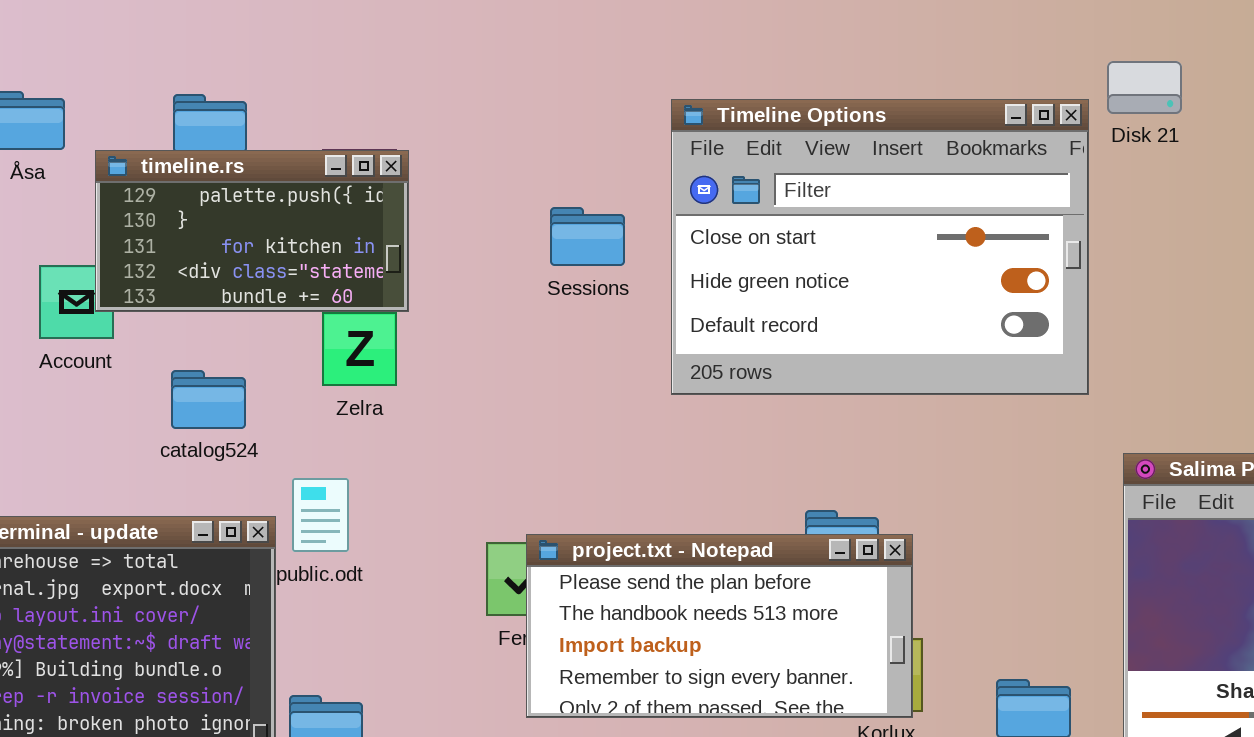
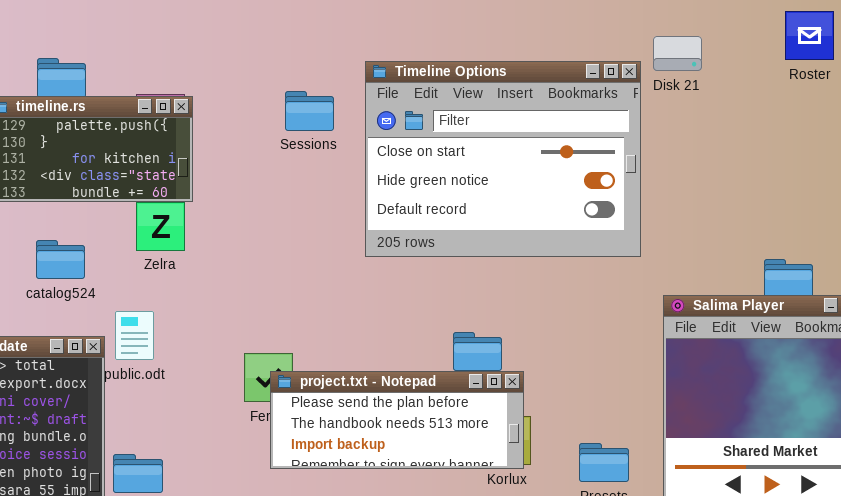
Sessions: [550,207,625,266] -> [285,91,334,131], moved
project.txt - Notepad: [526,534,913,718] -> [270,371,524,469], resized

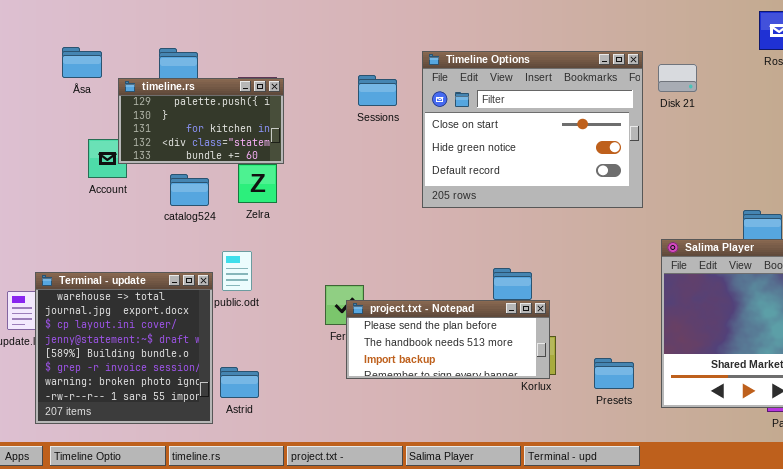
Disk 21: [653,36,702,71] -> [658,64,697,92], moved
catalog524: [36,240,85,279] -> [170,174,209,206], moved

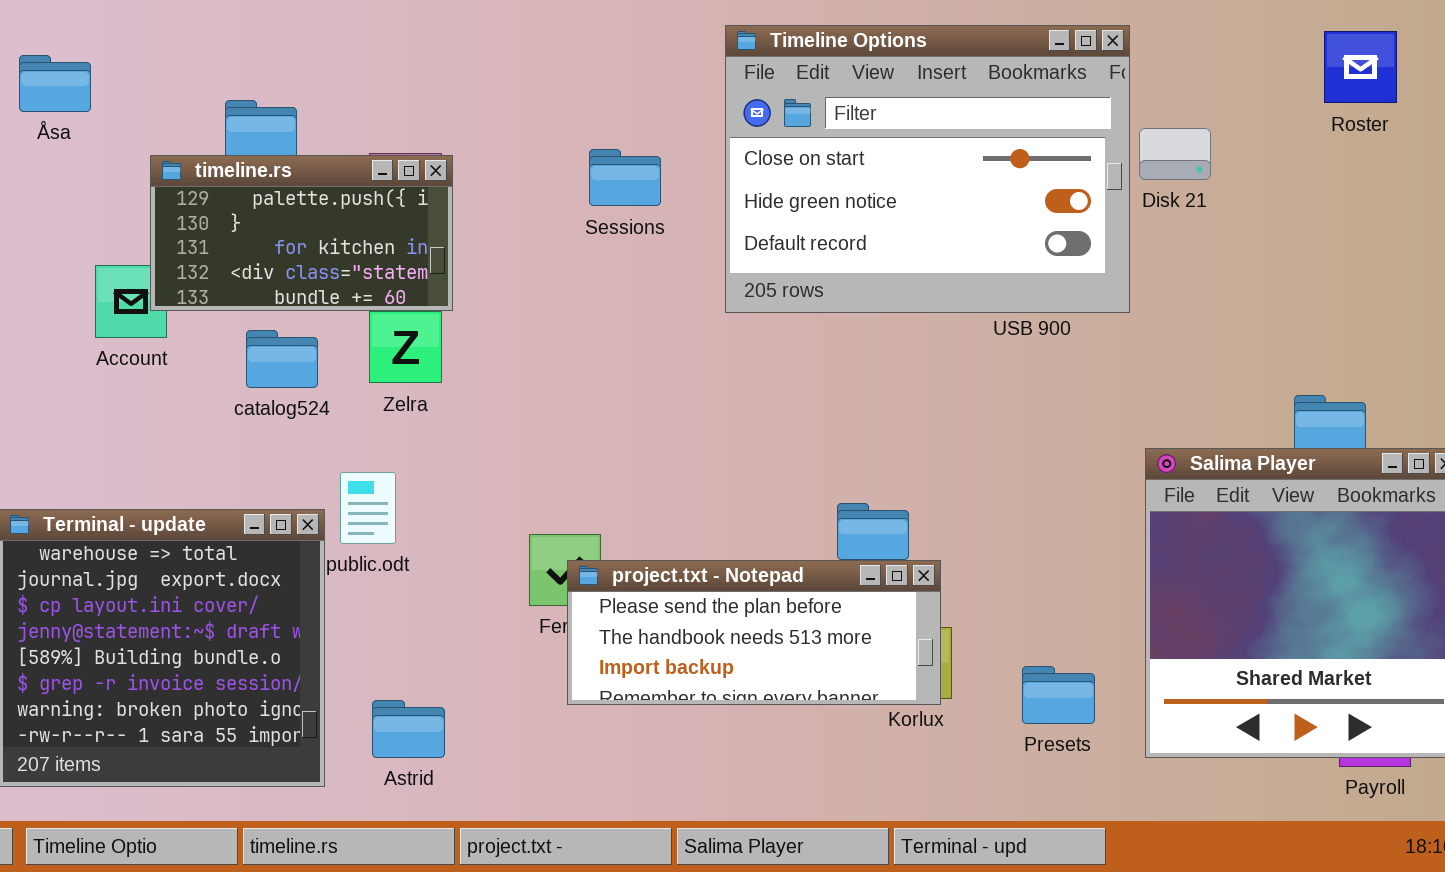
Åsa: [62,47,102,78] -> [19,55,91,112], moved
Timeline Options: [422,51,643,208] -> [725,25,1130,313], moved
Astrid: [220,367,259,398] -> [372,700,445,758], moved

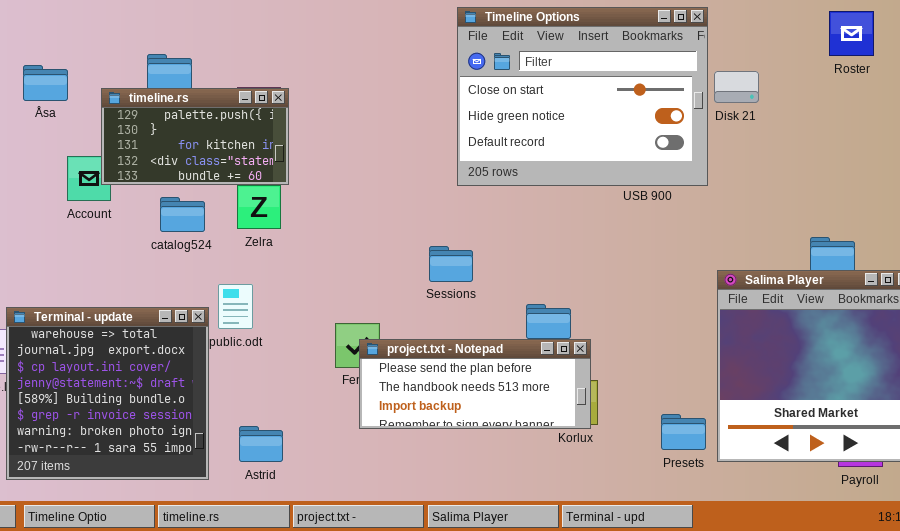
Åsa: [19,55,91,112] -> [23,65,68,101], moved
Sessions: [589,149,661,206] -> [429,246,473,282], moved
Presets: [1022,666,1095,724] -> [661,414,706,450], moved

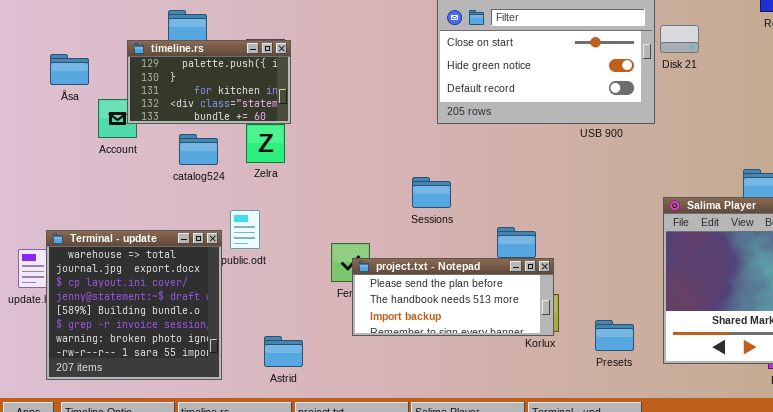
Åsa: [23,65,68,101] -> [50,54,89,85], moved
Presets: [661,414,706,450] -> [595,320,634,351], moved
Astrid: [239,426,283,462] -> [264,336,303,367], moved

